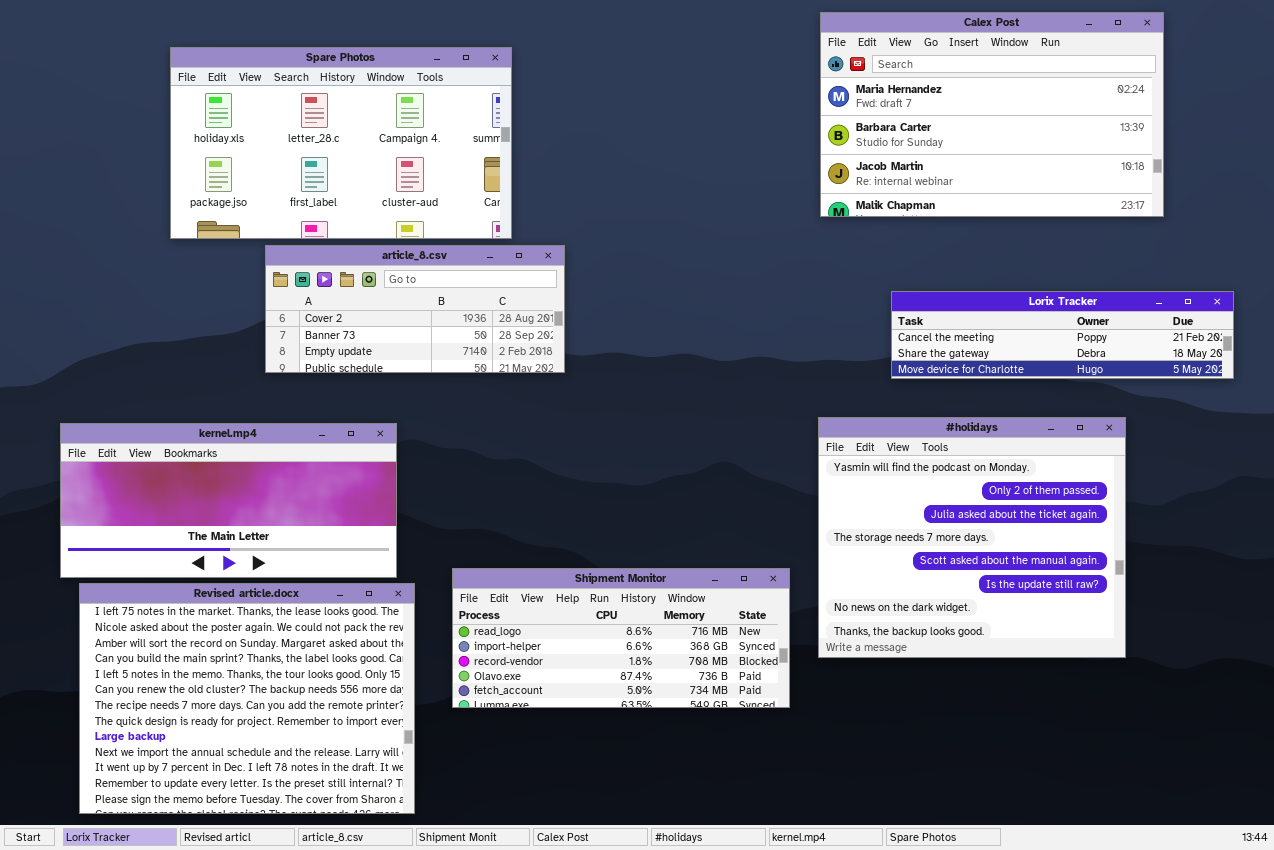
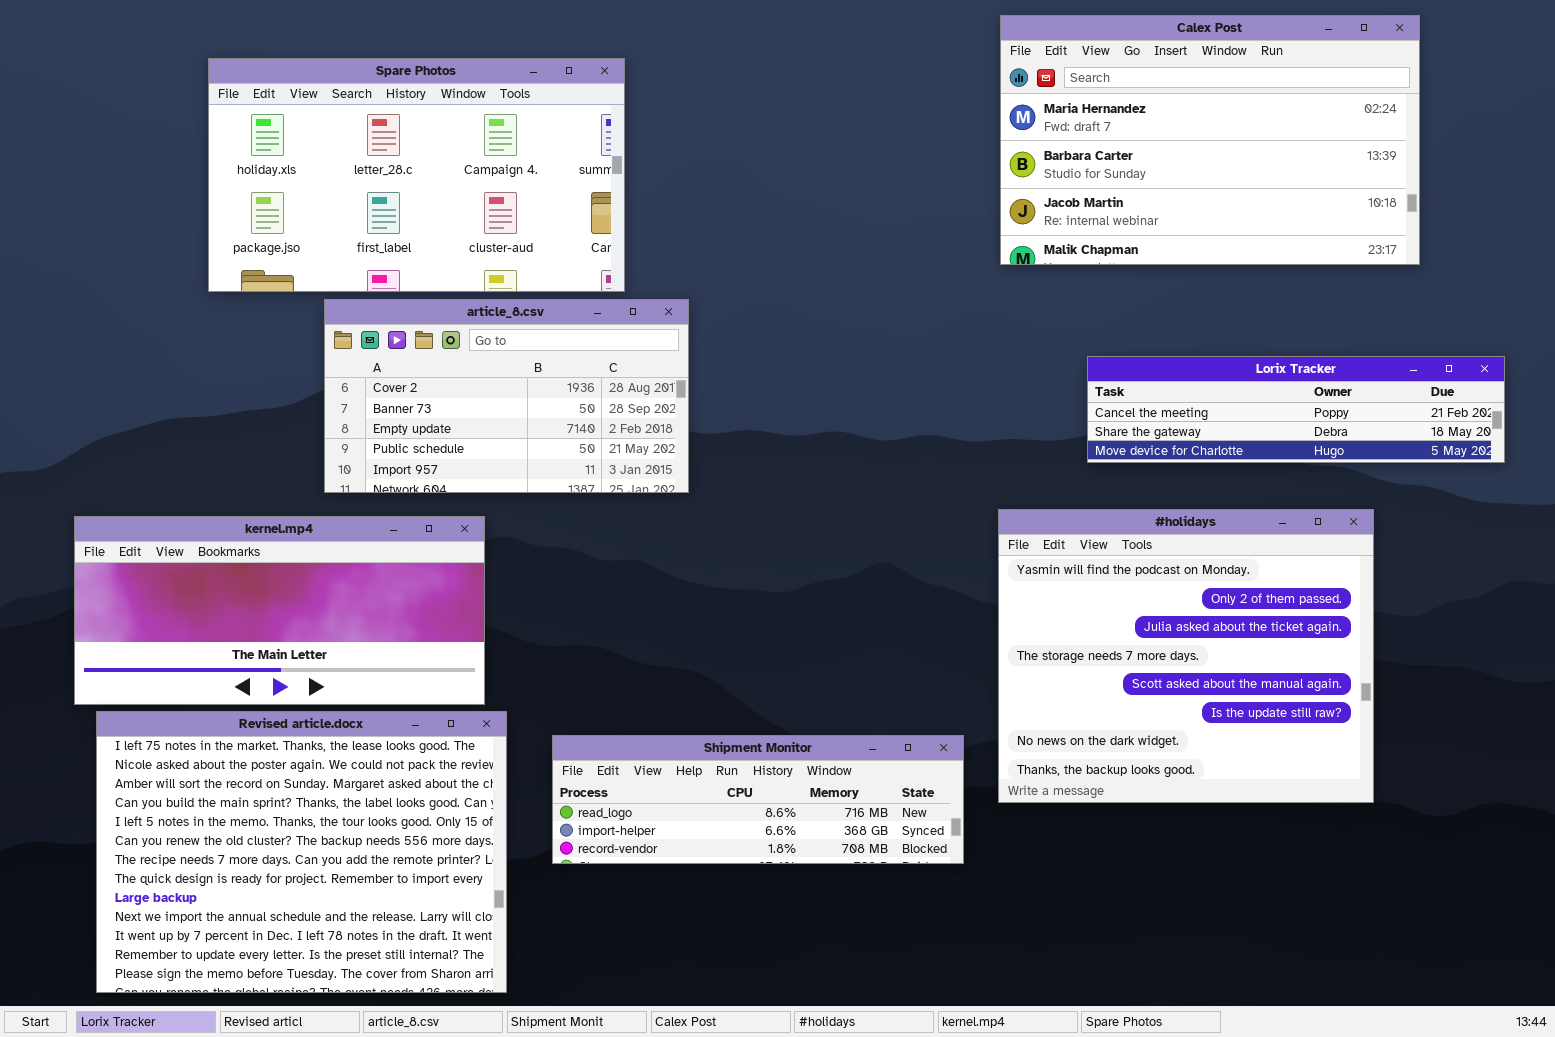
article_8.csv: [265,245,565,373] -> [324,299,689,493], resized
Shipment Monitor: [452,568,790,708] -> [552,735,964,864], resized

